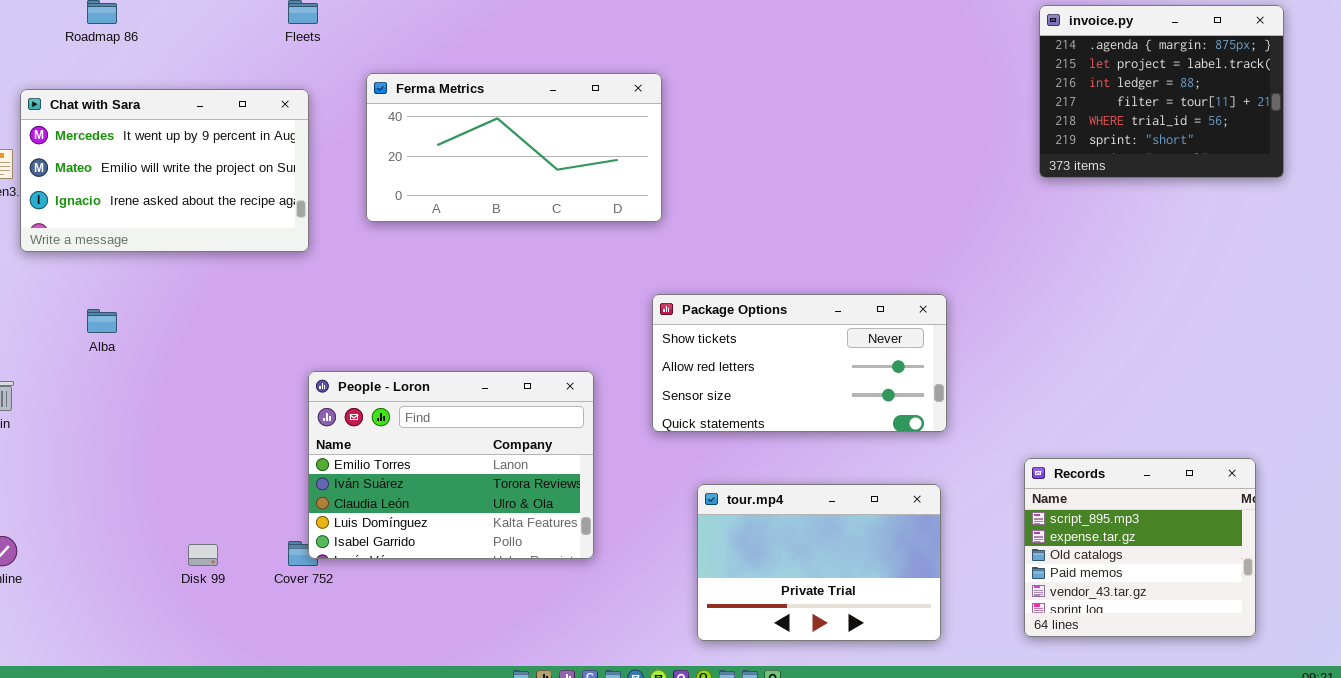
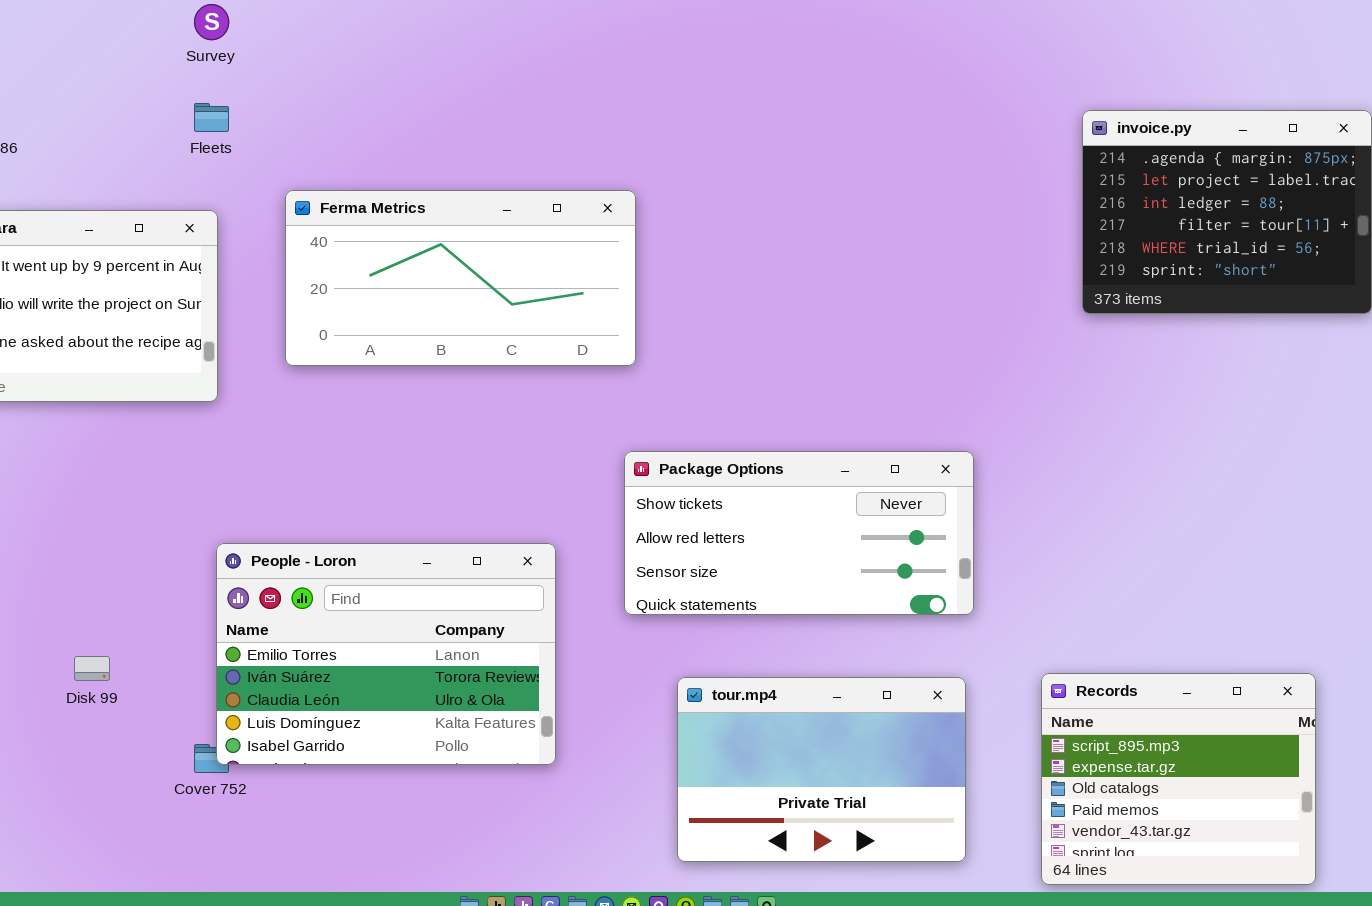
Records: [1024,458,1256,637] -> [1041,673,1316,885], moved
Disk 99: [188,544,218,566] -> [74,656,110,681], moved

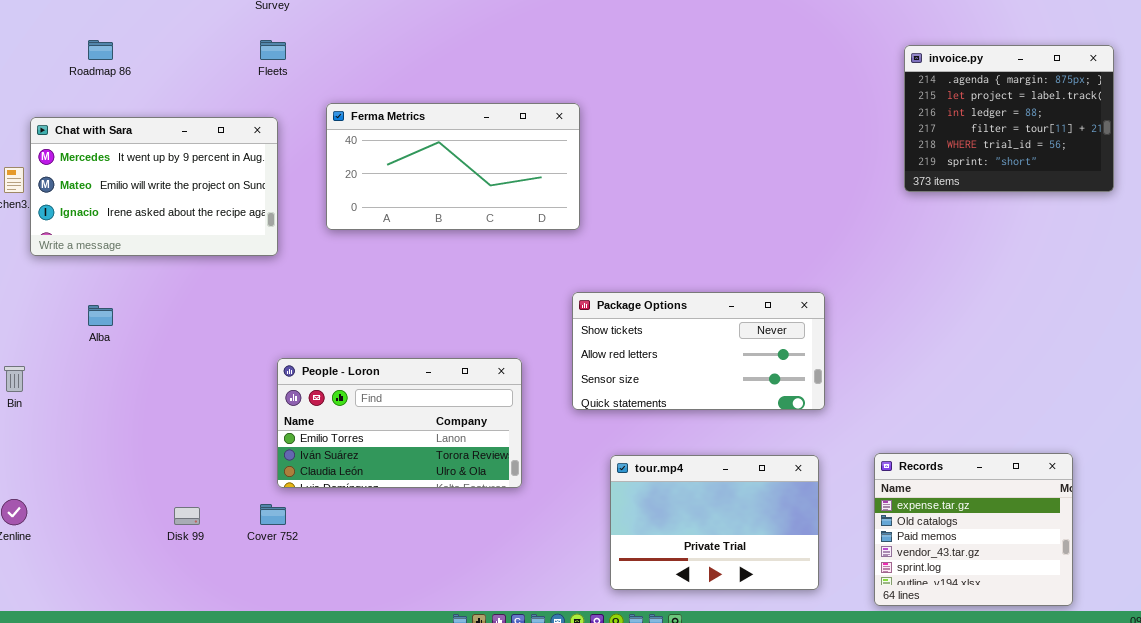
People - Loron: [216,543,556,765] -> [277,358,522,488], resized
Disk 99: [74,656,110,681] -> [174,507,200,525], moved
Records: [1041,673,1316,885] -> [874,453,1073,606], scrolled down 1 row

